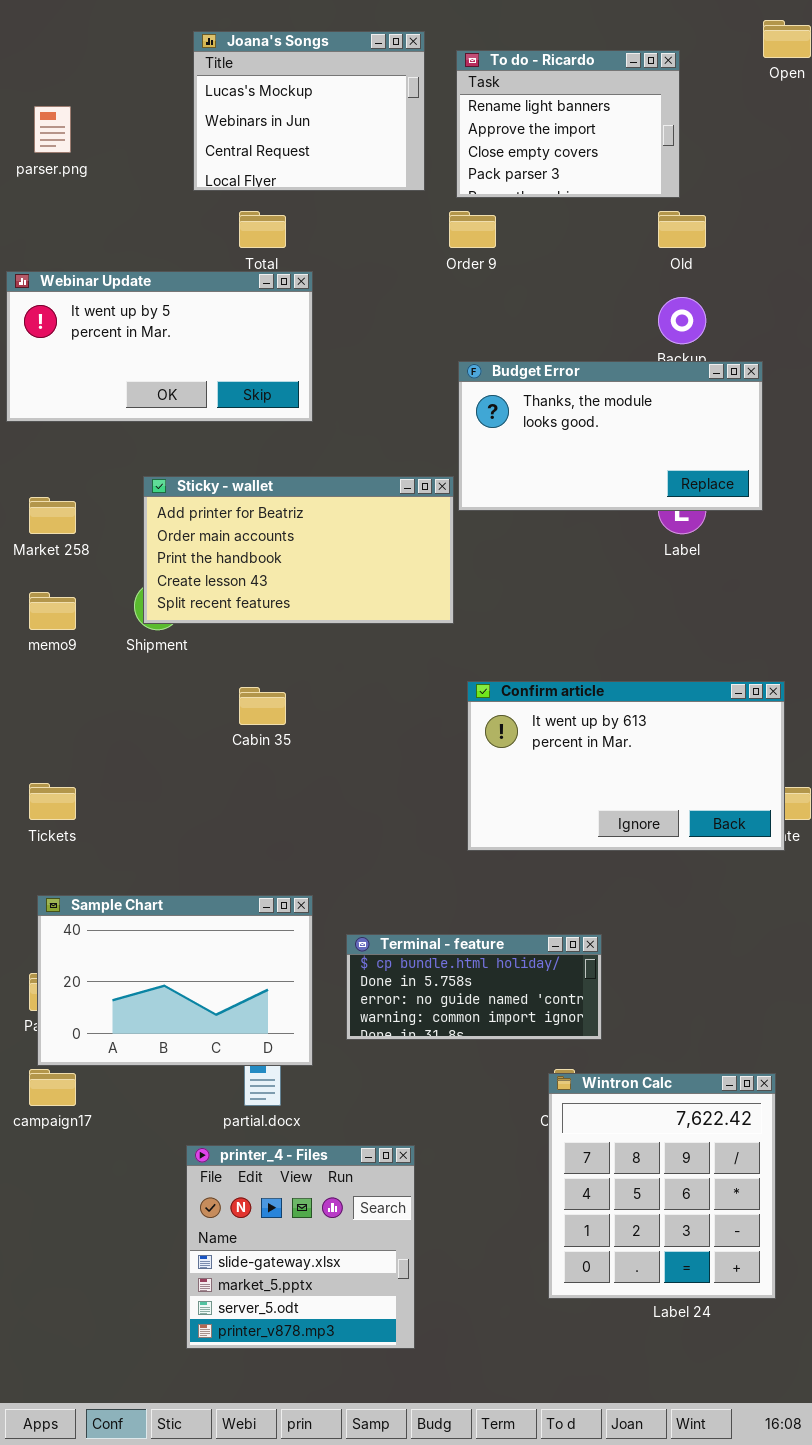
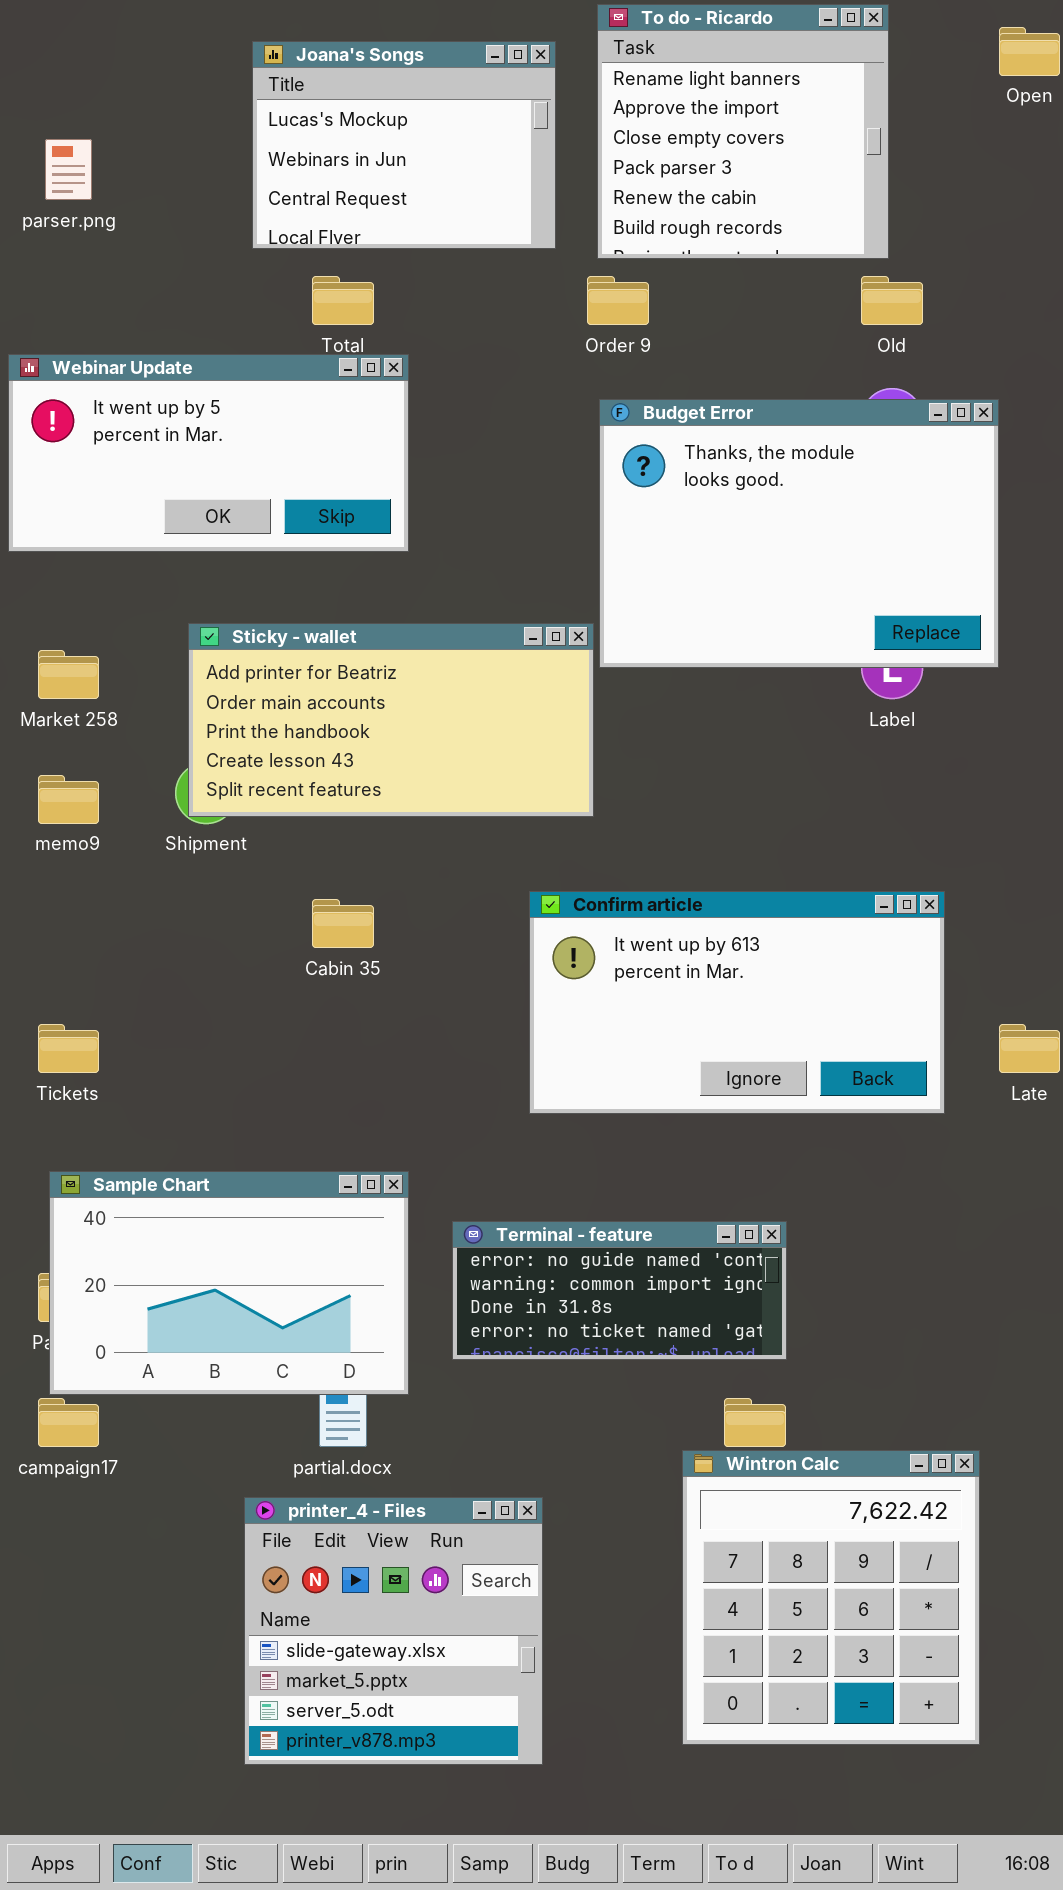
To do - Ricardo: [456,50,680,198] -> [597,4,889,259], resized
Budget Error: [458,361,763,511] -> [599,399,999,668], resized
Confirm article: [467,681,785,851] -> [529,891,945,1114], moved
Terminal - feature: [346,934,602,1040] -> [452,1221,787,1360], scrolled down 2 rows
Wintron Calc: [548,1073,776,1299] -> [682,1450,980,1745], moved

